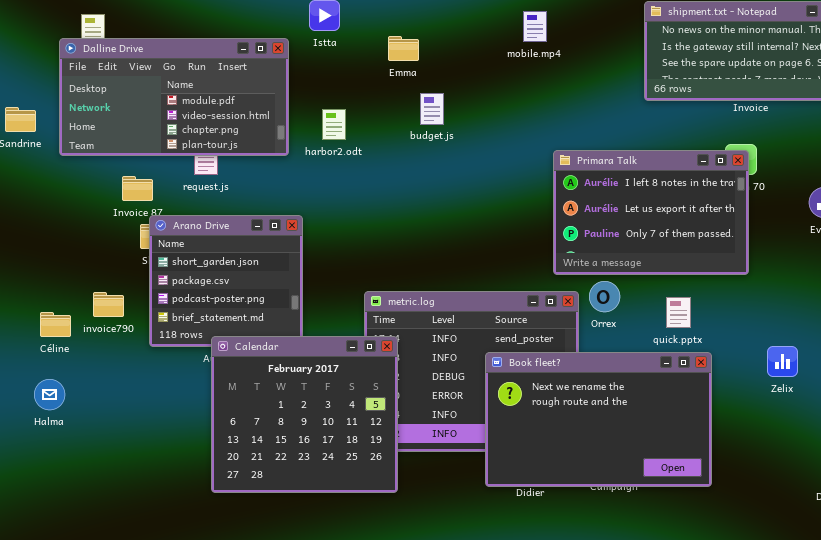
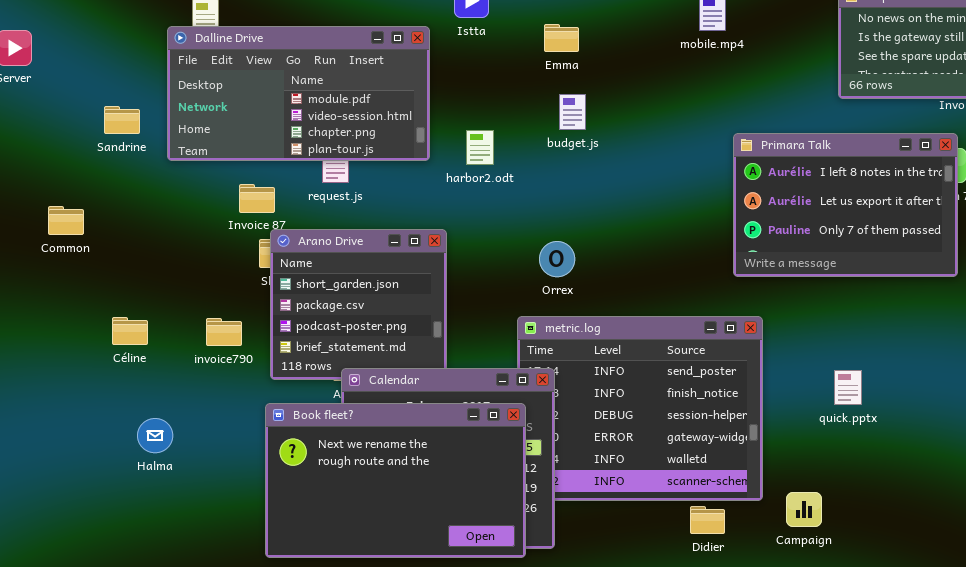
budget.js: [420,93,444,125] -> [559,94,586,130], moved
harbor2.odt: [322,109,346,140] -> [466,130,494,165], moved
Primara Talk: [553,150,749,275] -> [733,133,958,277], moved
Orrex: [589,281,620,312] -> [539,241,575,277], moved
quick.pptx: [666,297,691,328] -> [834,370,862,405], moved
Céline: [40,312,71,337] -> [112,317,148,345], moved
Book fleet?: [485,352,712,487] -> [265,403,526,558], moved

